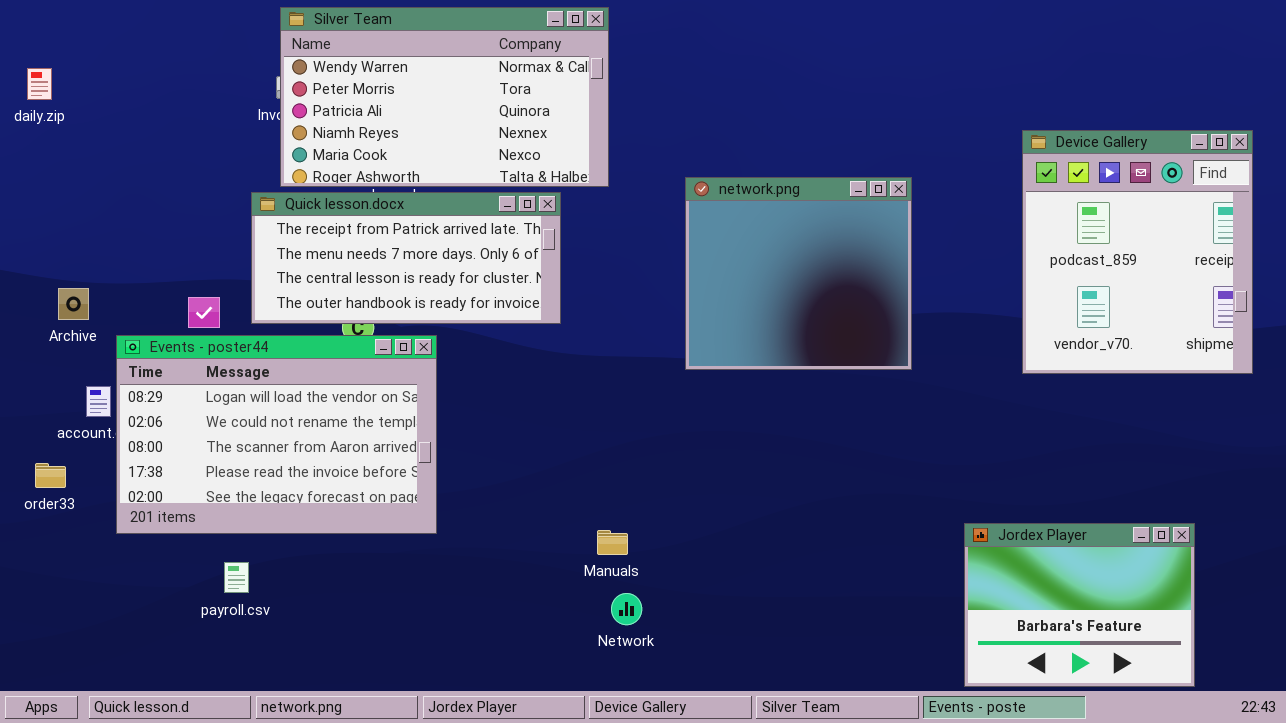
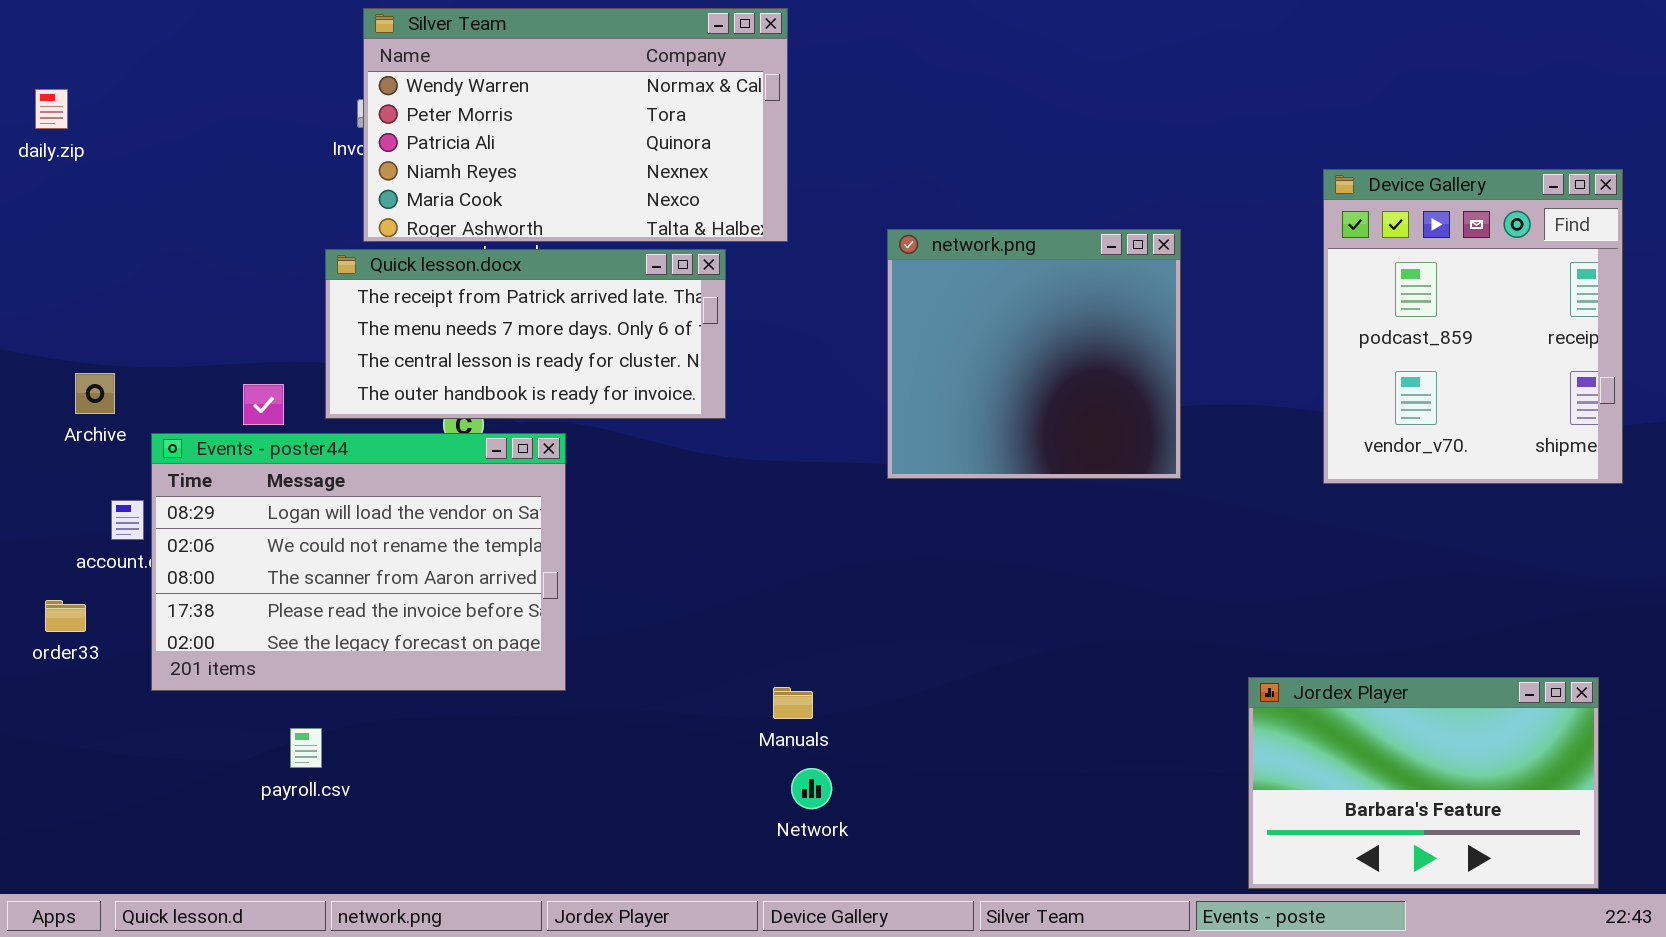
Jordex Player: [964,523,1195,687] -> [1248,677,1599,889], resized

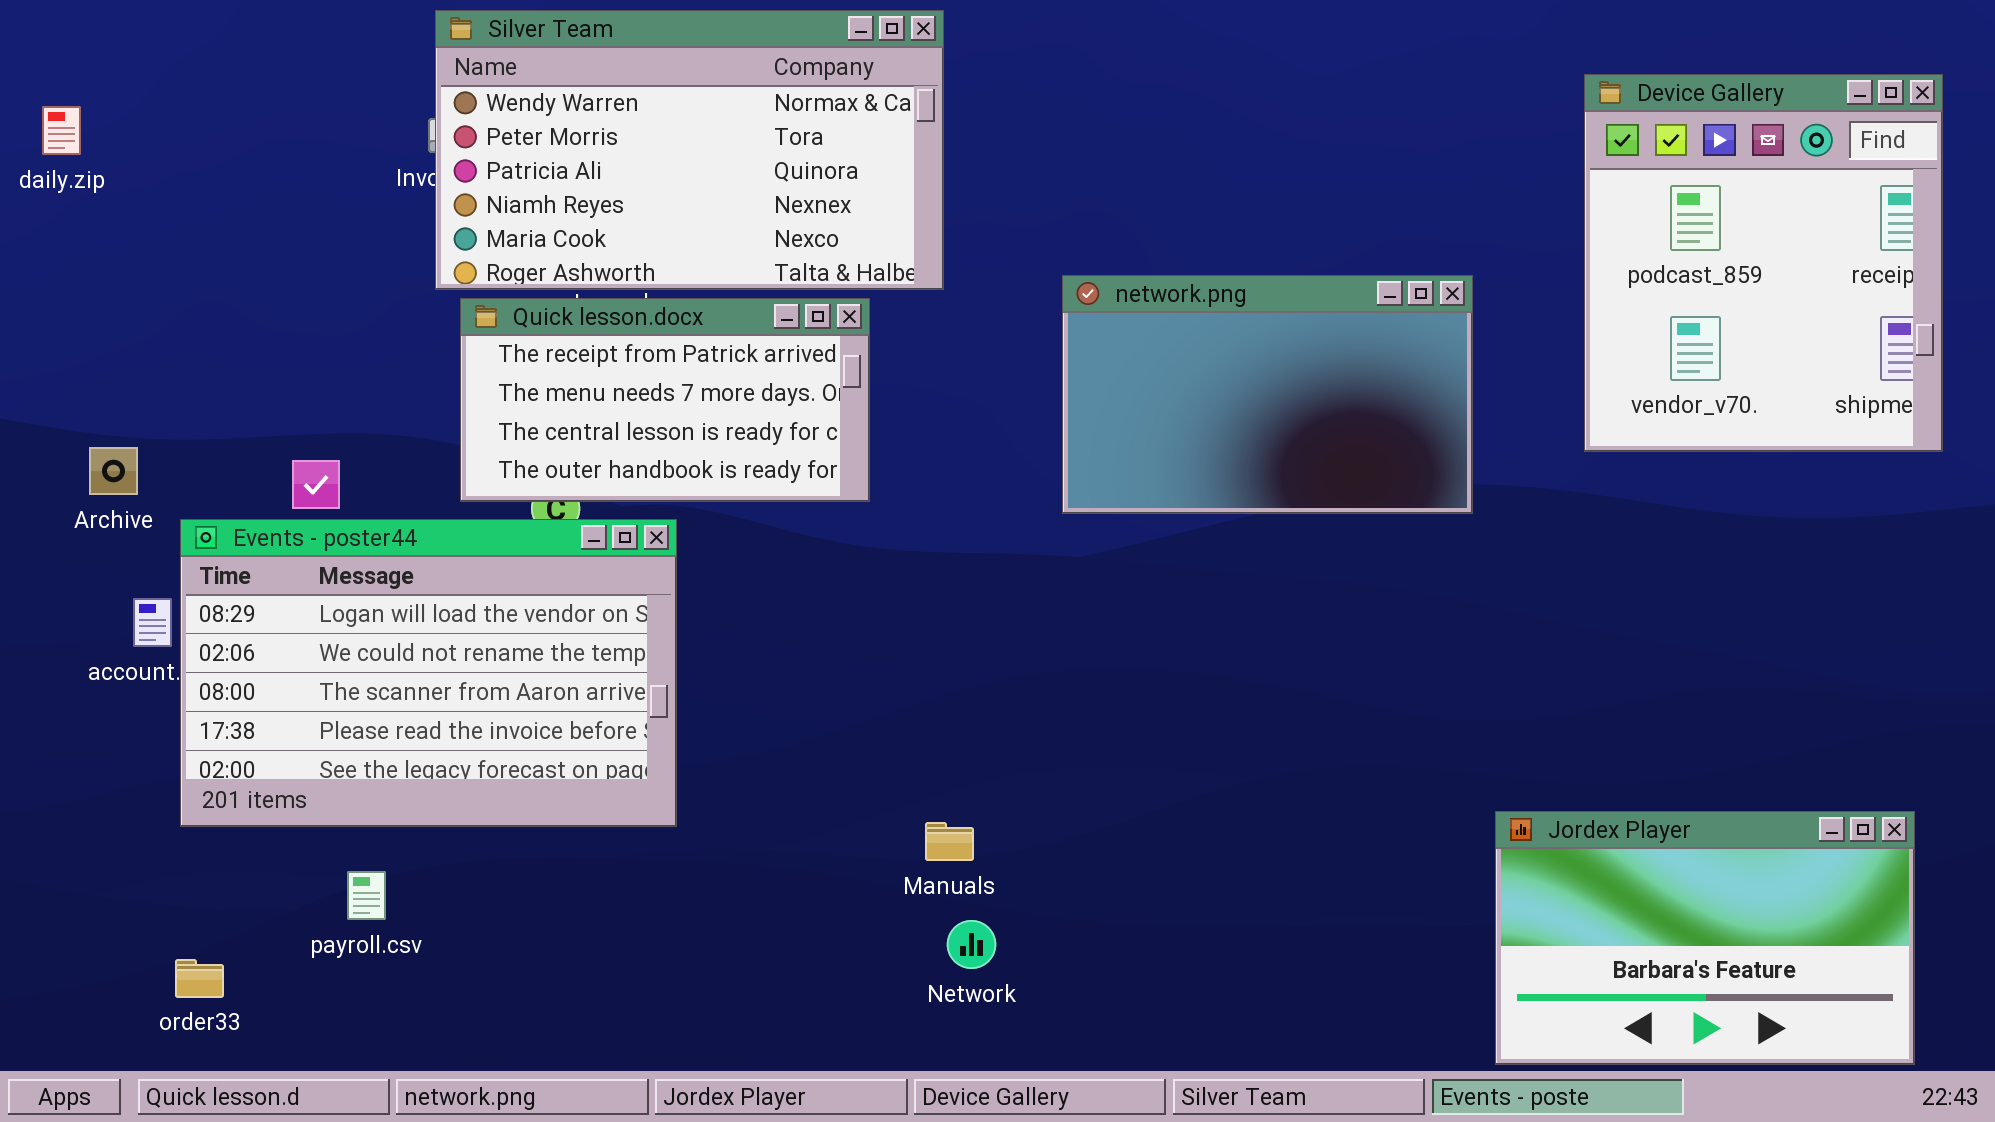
Device Gallery: [1323,169,1623,484] -> [1584,74,1943,452], moved
network.png: [887,229,1181,479] -> [1062,275,1473,514], resized
Quick lesson.docx: [325,249,726,419] -> [460,298,870,502], resized
order33: [45,600,86,632] -> [175,959,224,998], moved

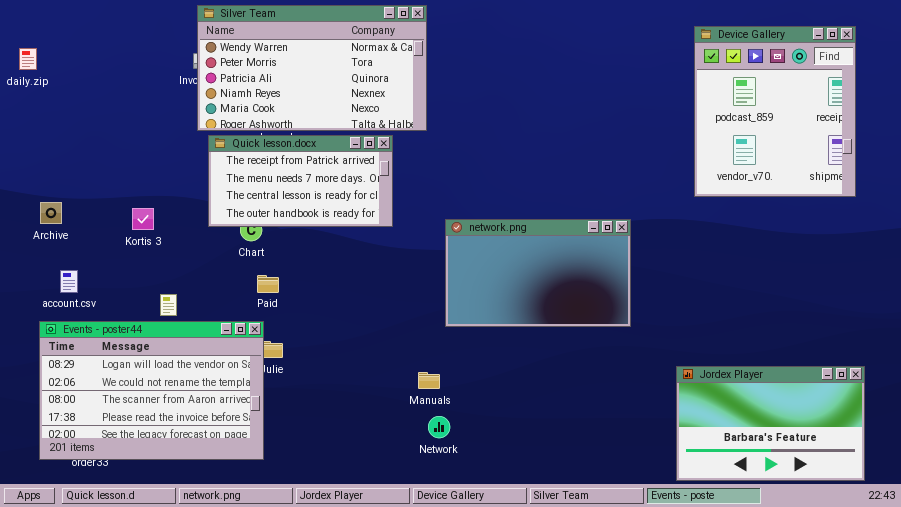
Device Gallery: [1584,74,1943,452] -> [694,26,856,197], moved
network.png: [1062,275,1473,514] -> [445,219,631,327], moved
Events - poster44: [180,519,677,827] -> [39,321,264,460], moved

